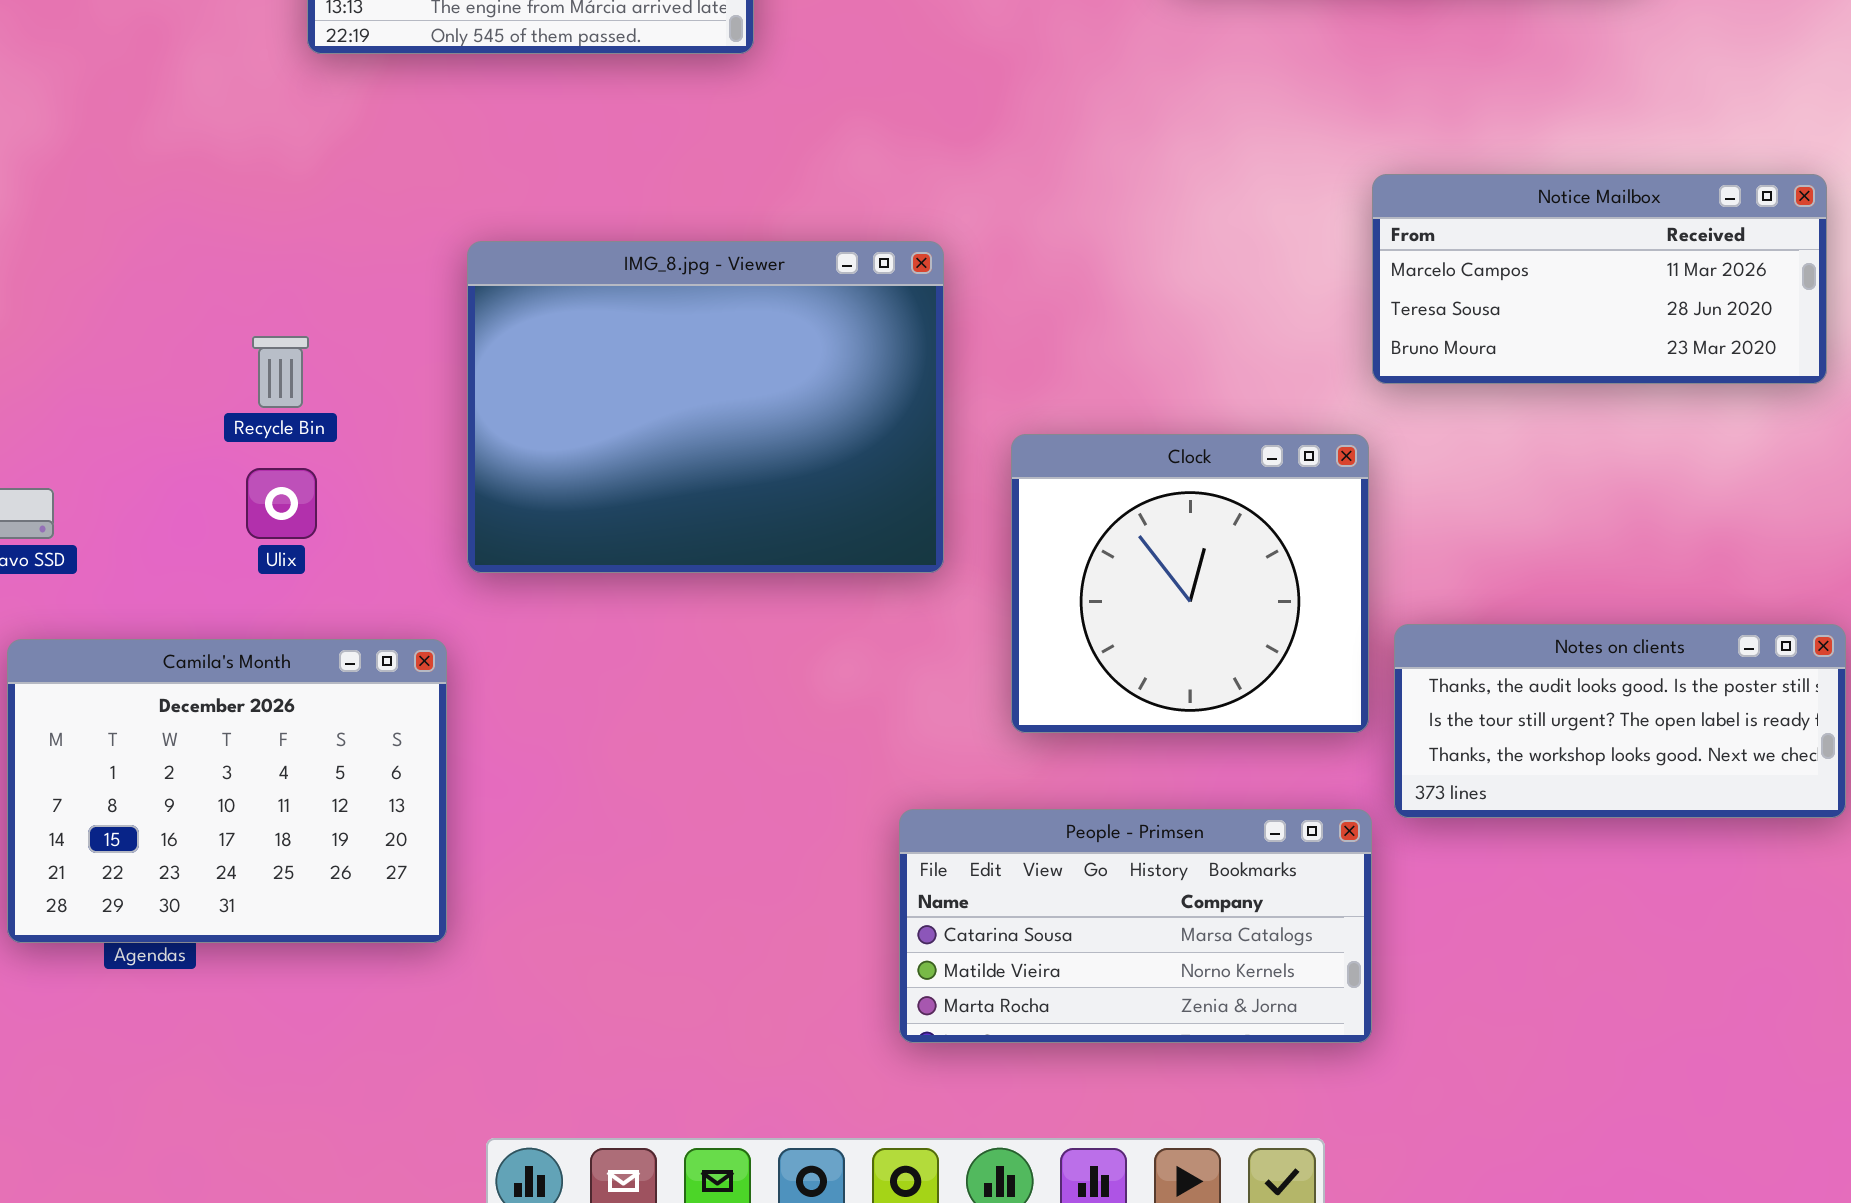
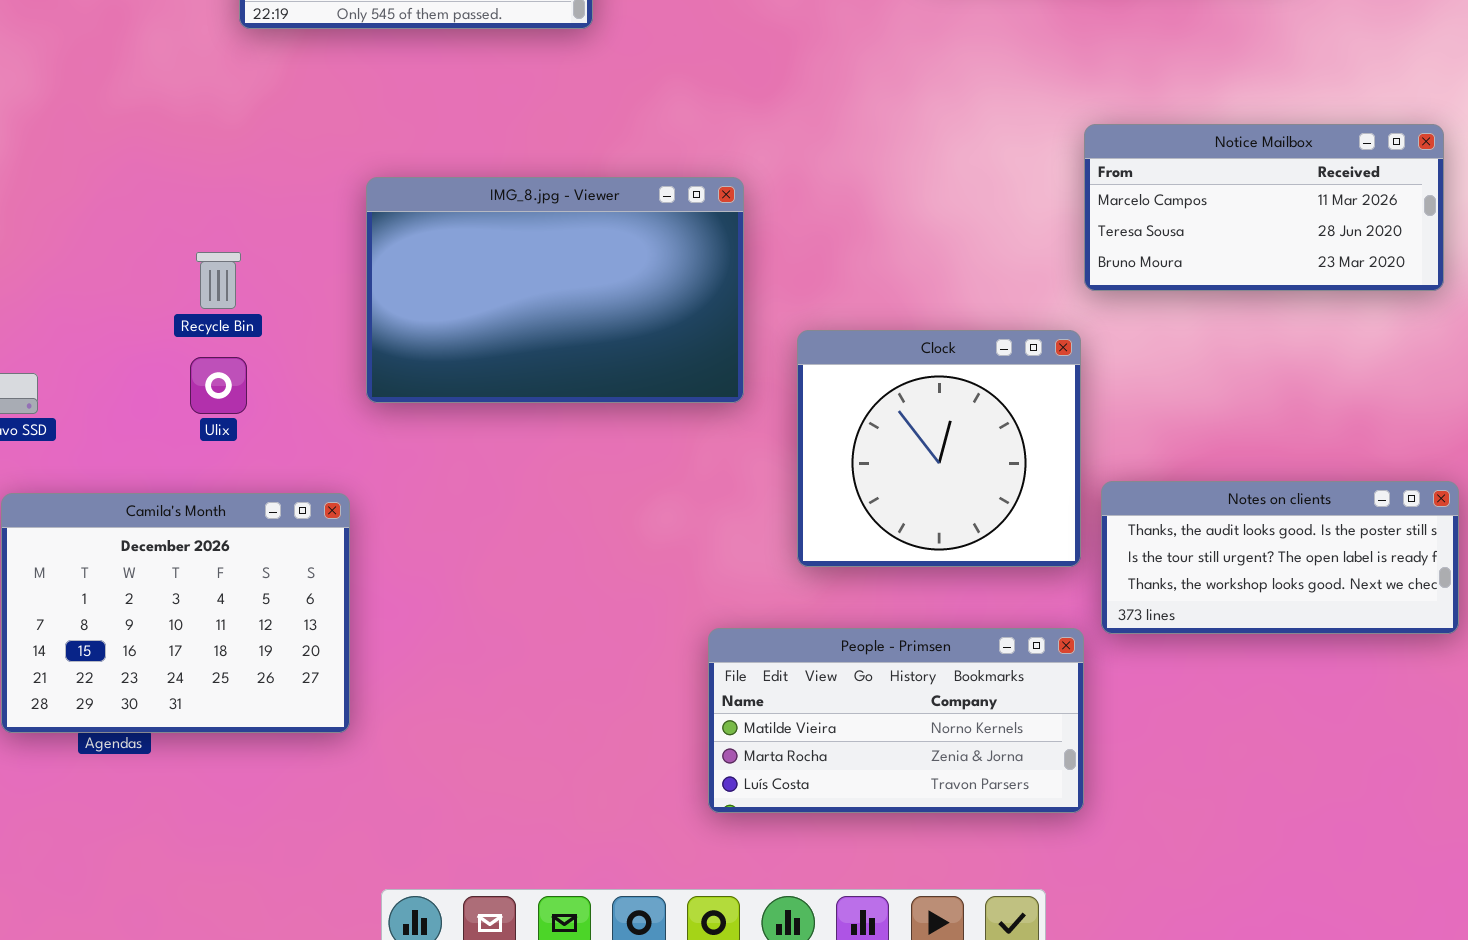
IMG_8.jpg - Viewer: [467,241,944,573] -> [366,177,744,403], resized
People - Primsen: [899,809,1372,1043] -> [708,628,1084,813], scrolled down 1 row

